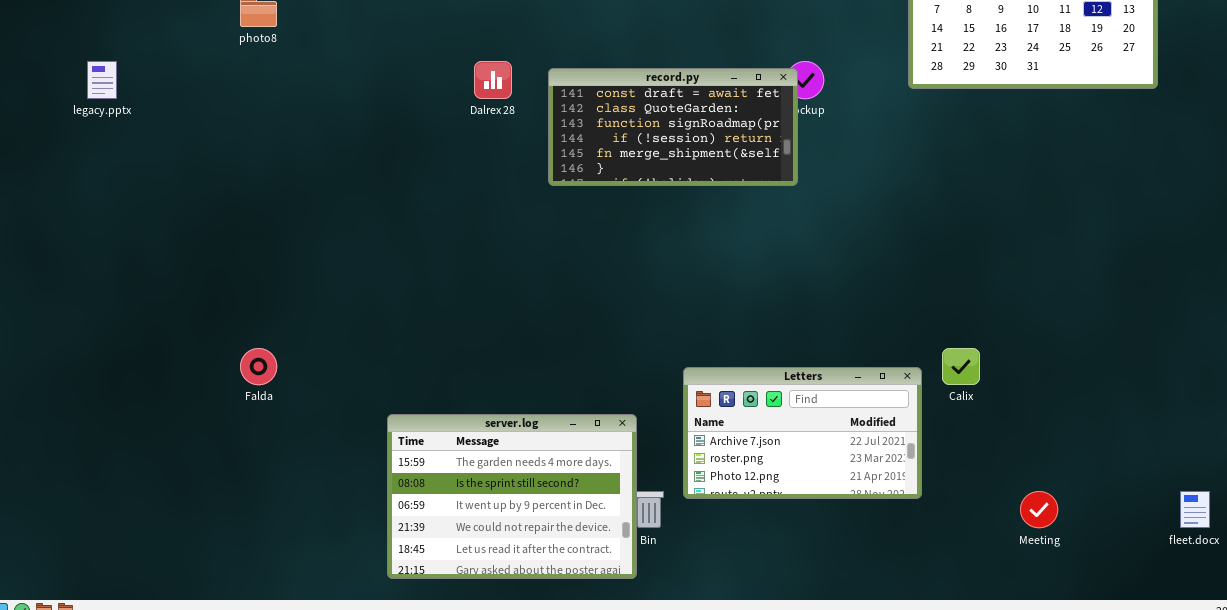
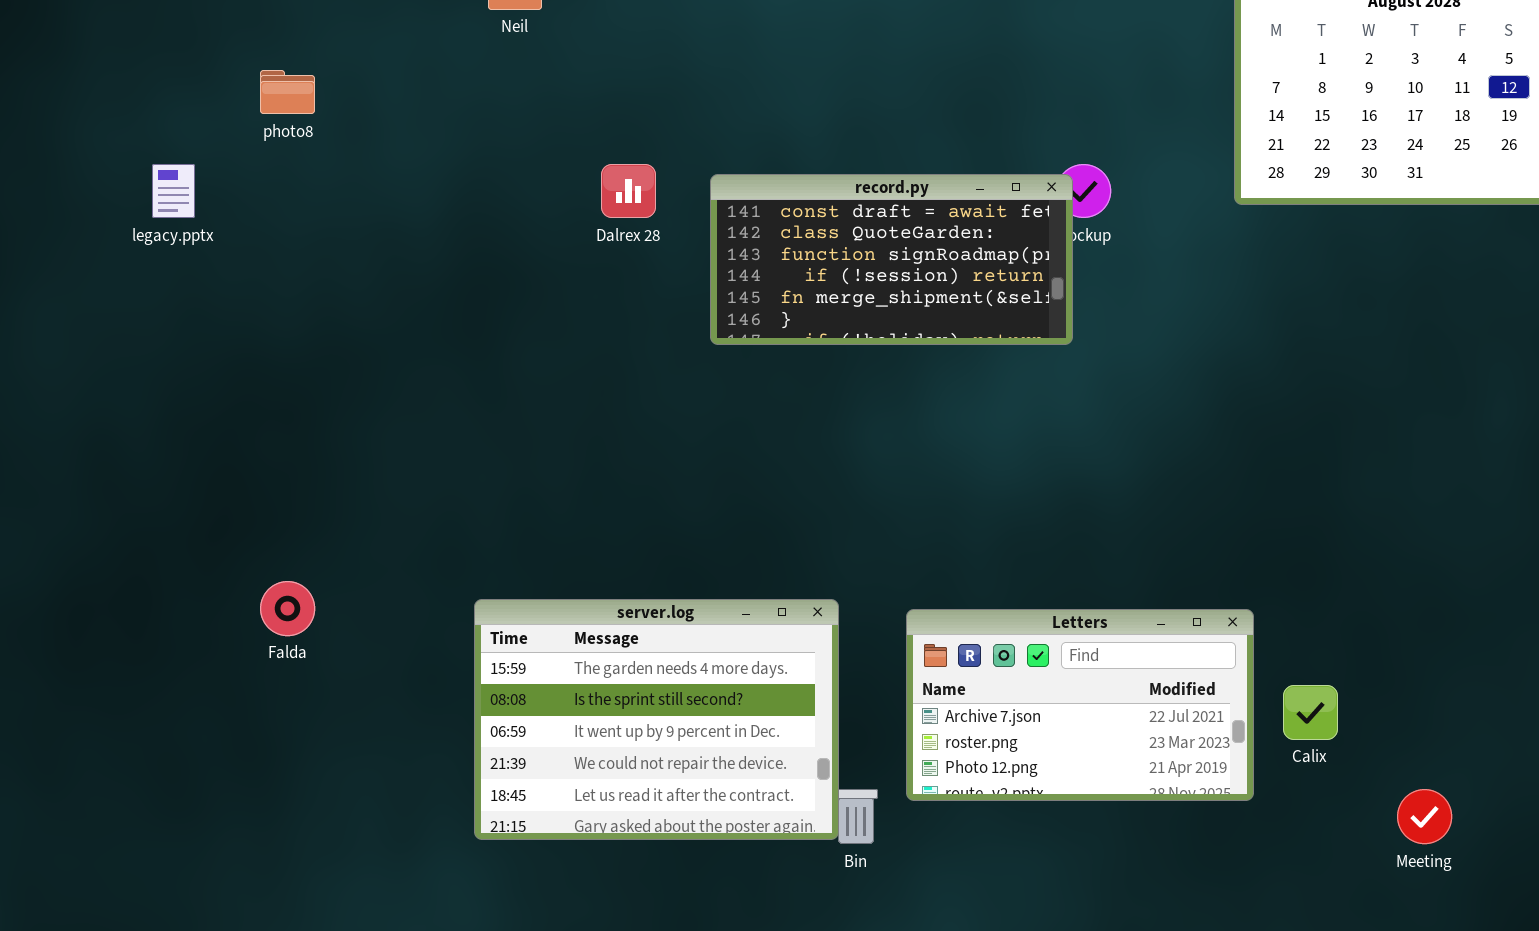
legacy.pptx: [87,61,117,99] -> [152,164,195,218], moved
Calix: [942,348,980,385] -> [1283,685,1338,740], moved
server.log: [387,414,637,579] -> [474,599,839,840], moved

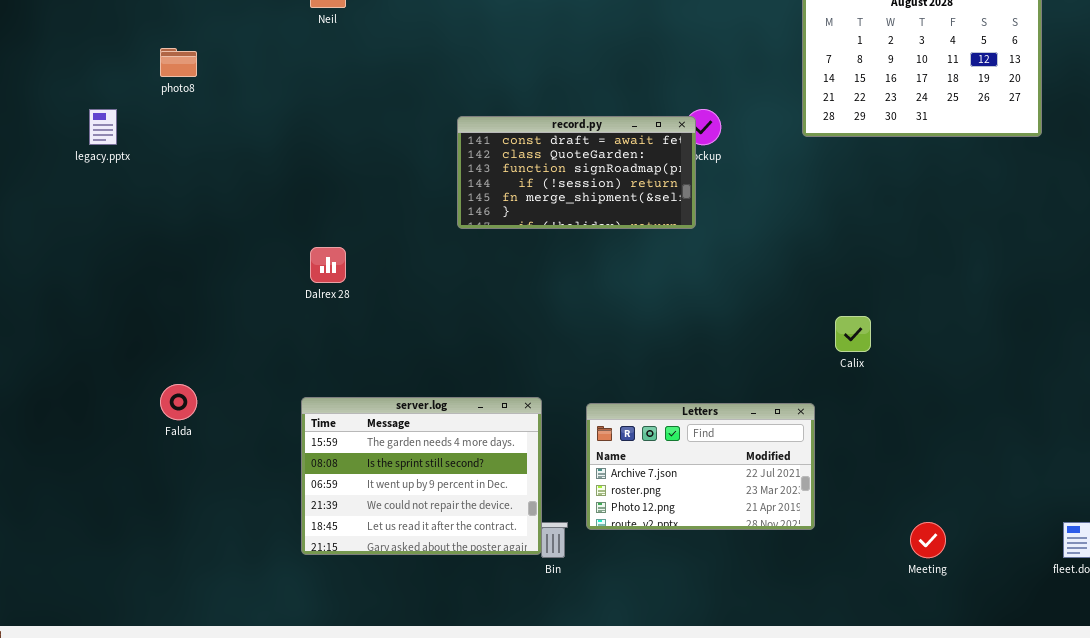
Dalrex 28: [601,164,656,218] -> [310,247,346,283], moved
Calix: [1283,685,1338,740] -> [835,316,871,352], moved

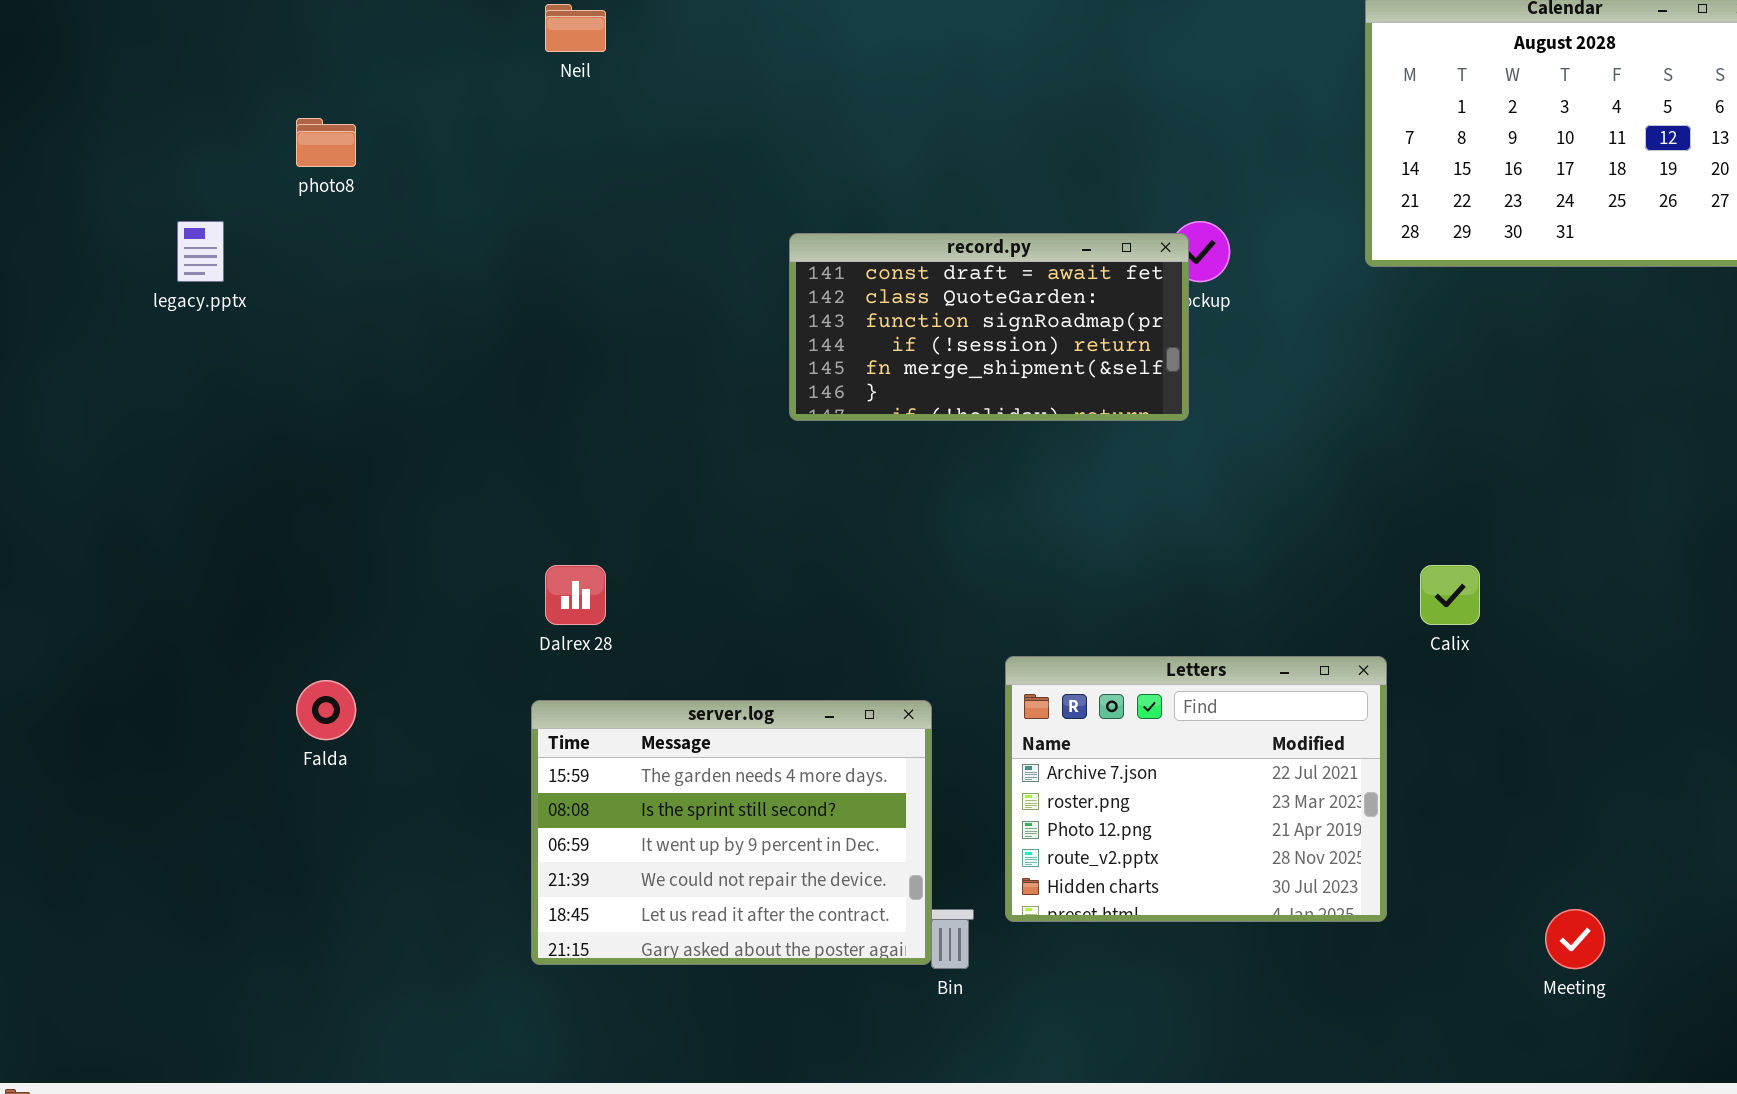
Dalrex 28: [310,247,346,283] -> [545,565,606,625], moved
Letters: [586,403,815,530] -> [1005,656,1387,922], resized

